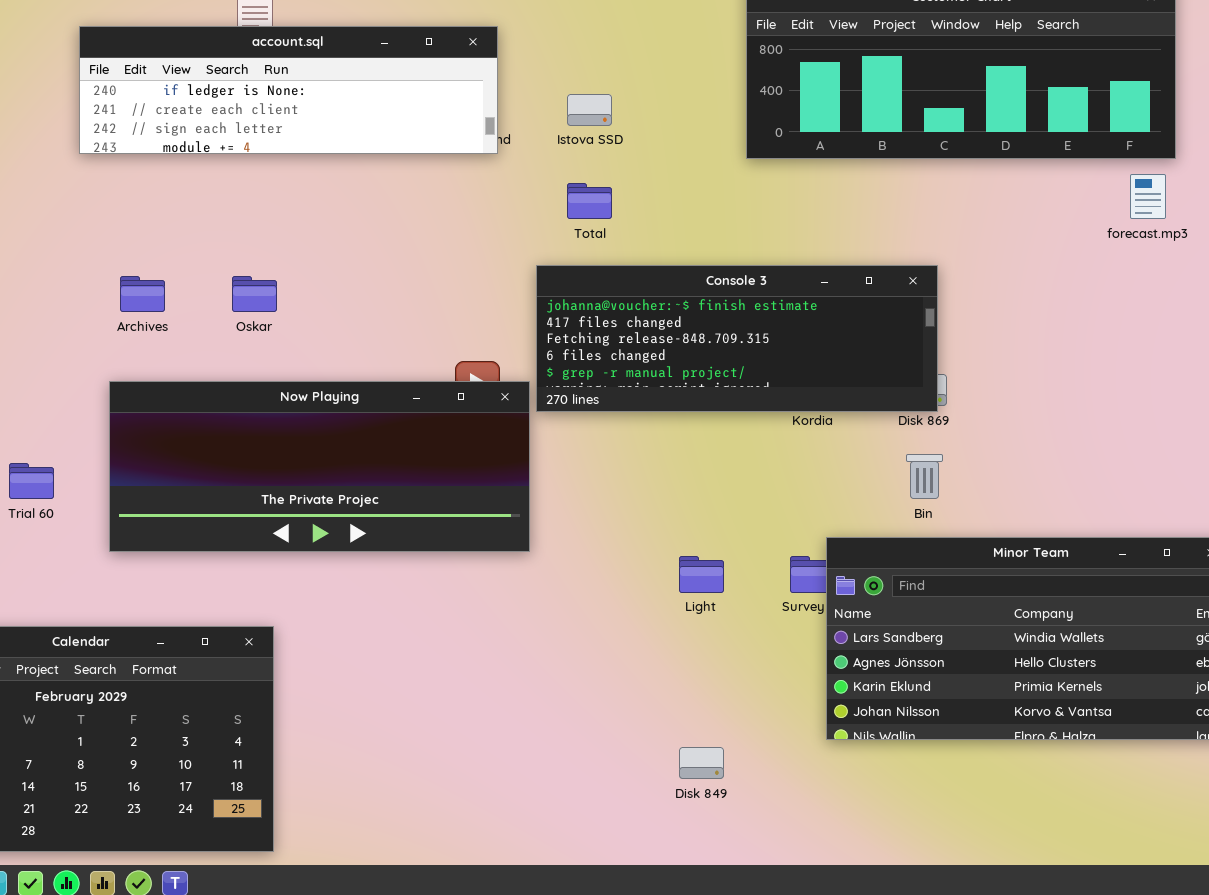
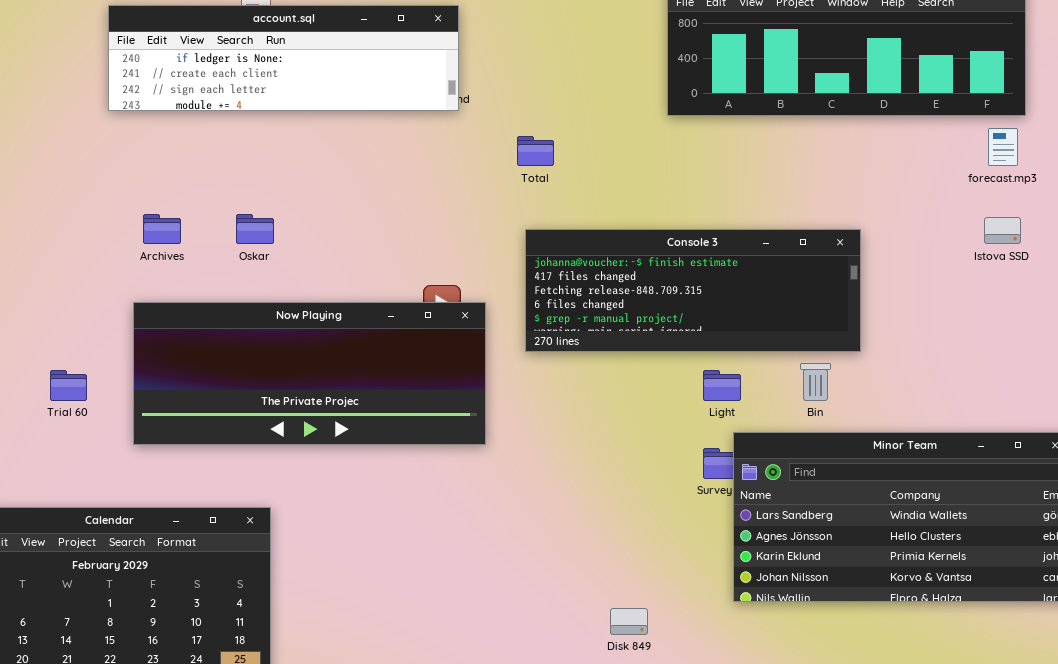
Istova SSD: [567,94,612,126] -> [984,217,1021,244], moved
Console 3: [536,265,938,412] -> [525,229,861,352], moved
Light: [679,556,724,593] -> [703,370,741,401], moved

